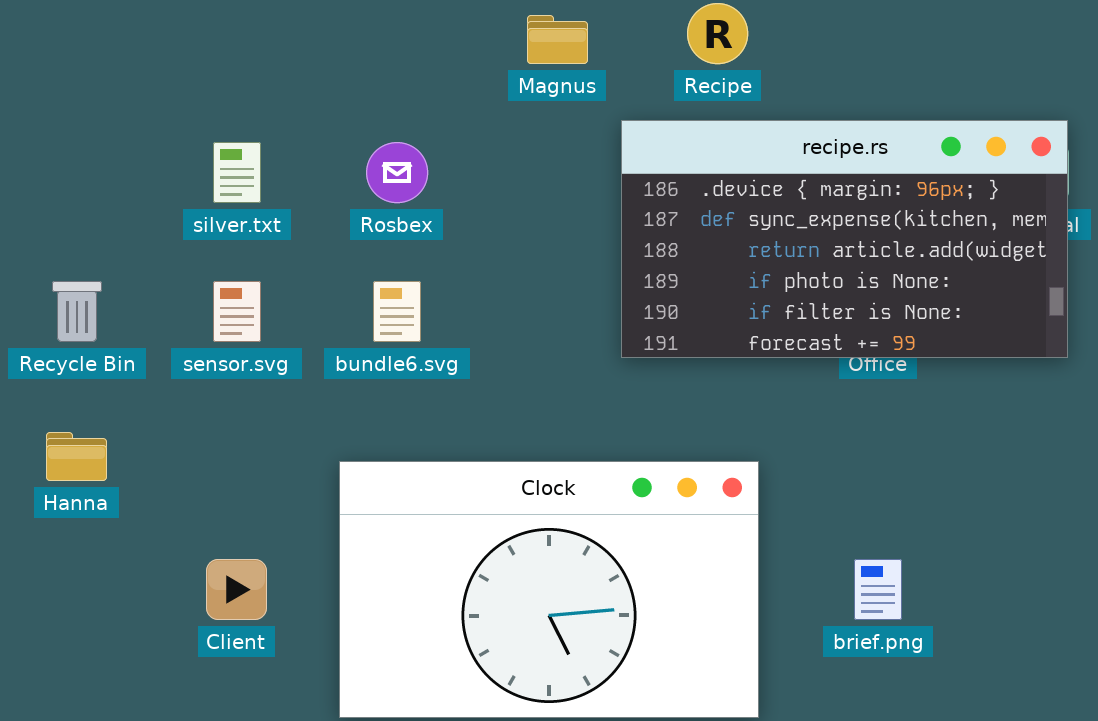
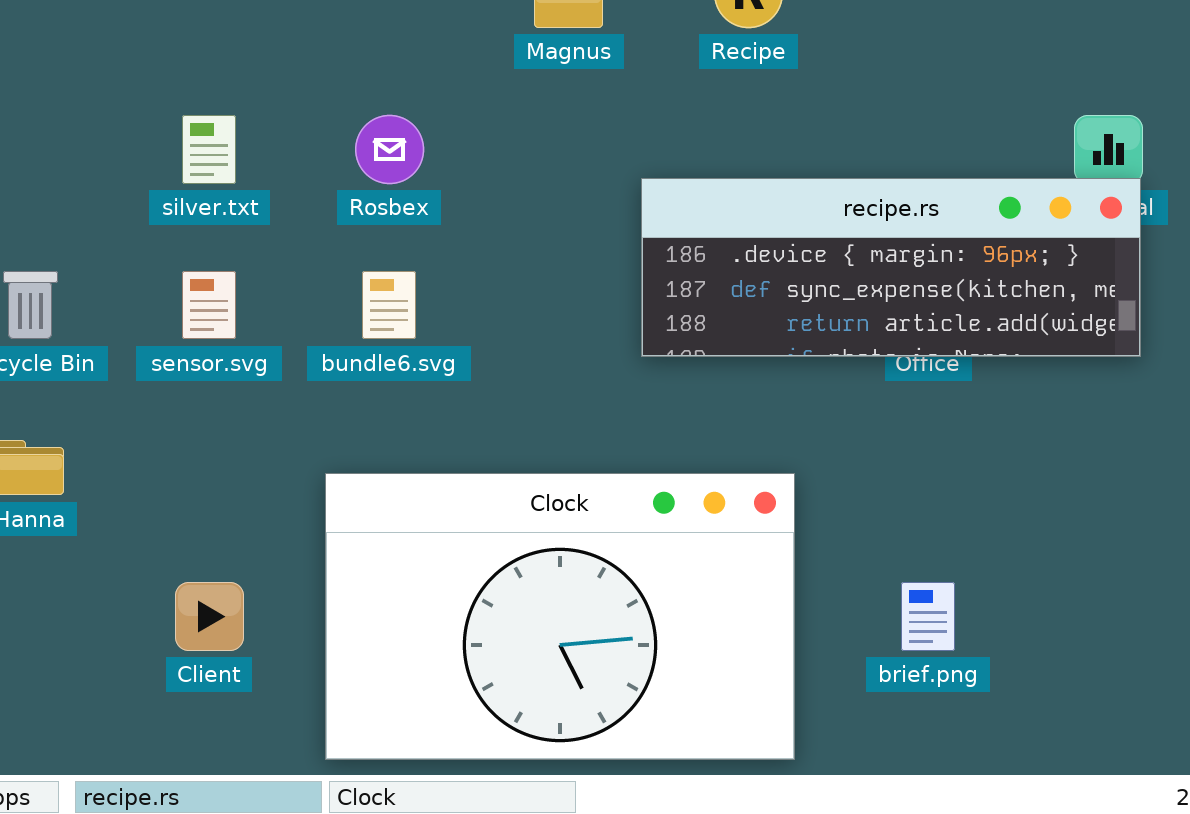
recipe.rs: [621,120,1068,358] -> [641,178,1141,357], resized

